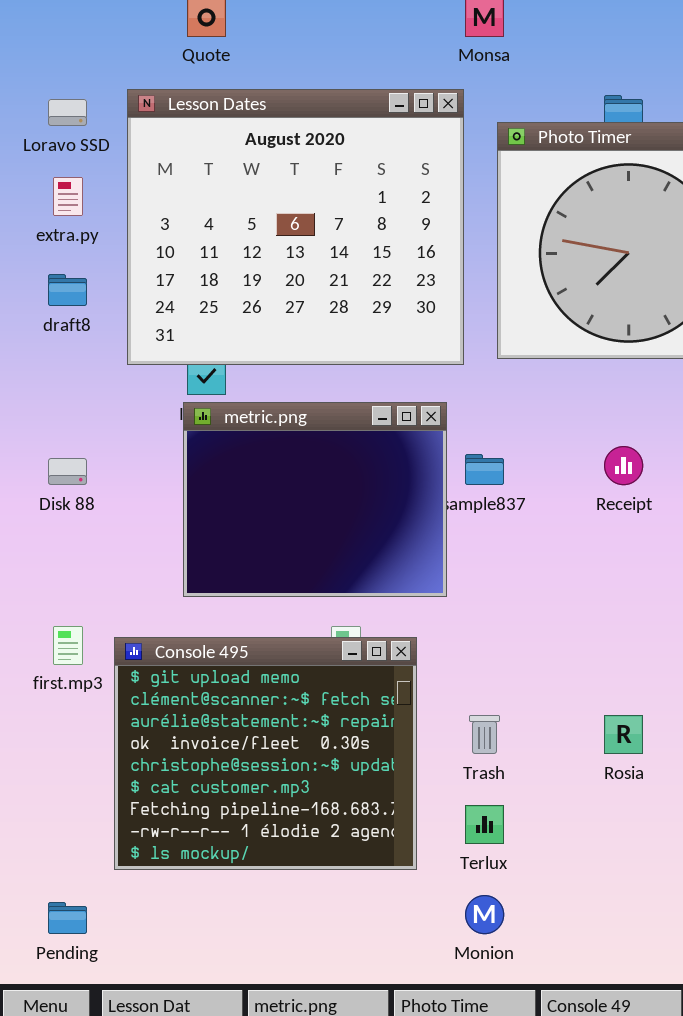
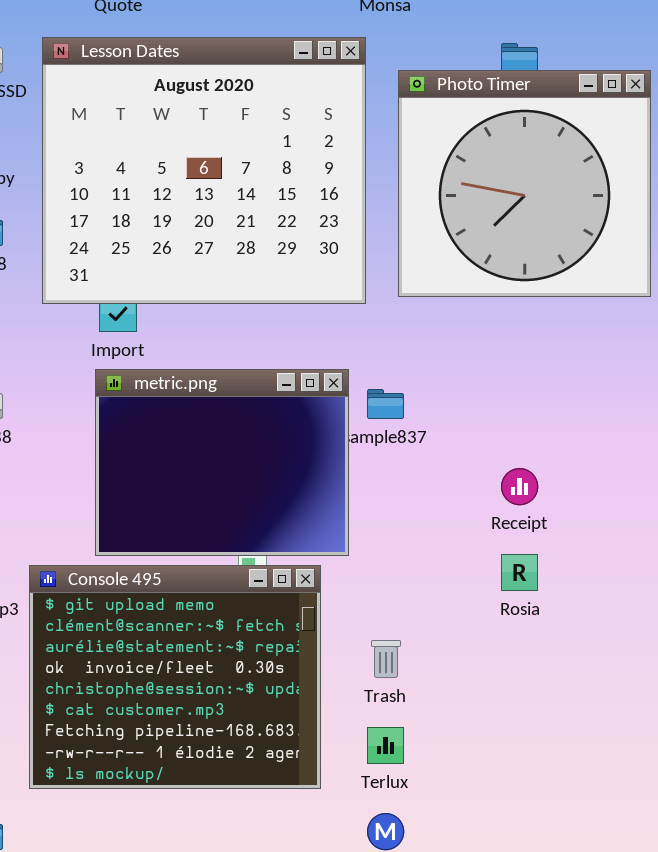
metric.png: [183,402,447,597] -> [95,369,349,556], moved
Receipt: [604,446,643,485] -> [501,468,538,505], moved
Rosia: [604,715,643,754] -> [501,554,538,591], moved

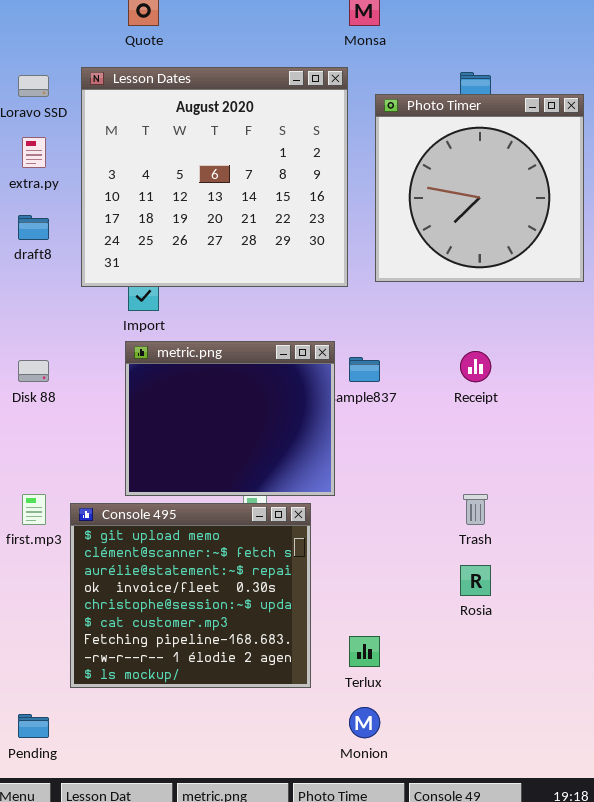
Receipt: [501,468,538,505] -> [460,351,491,382], moved
Rosia: [501,554,538,591] -> [460,565,491,596], moved
Trash: [371,640,401,678] -> [463,494,488,525], moved

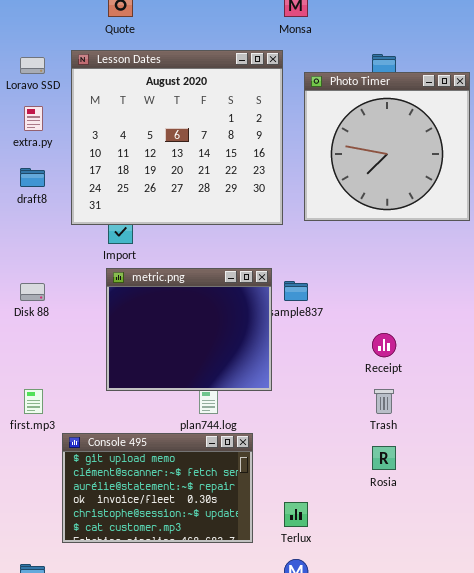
Receipt: [460,351,491,382] -> [372,333,396,357], moved
Console 495: [70,503,311,688] -> [62,433,253,543], resized

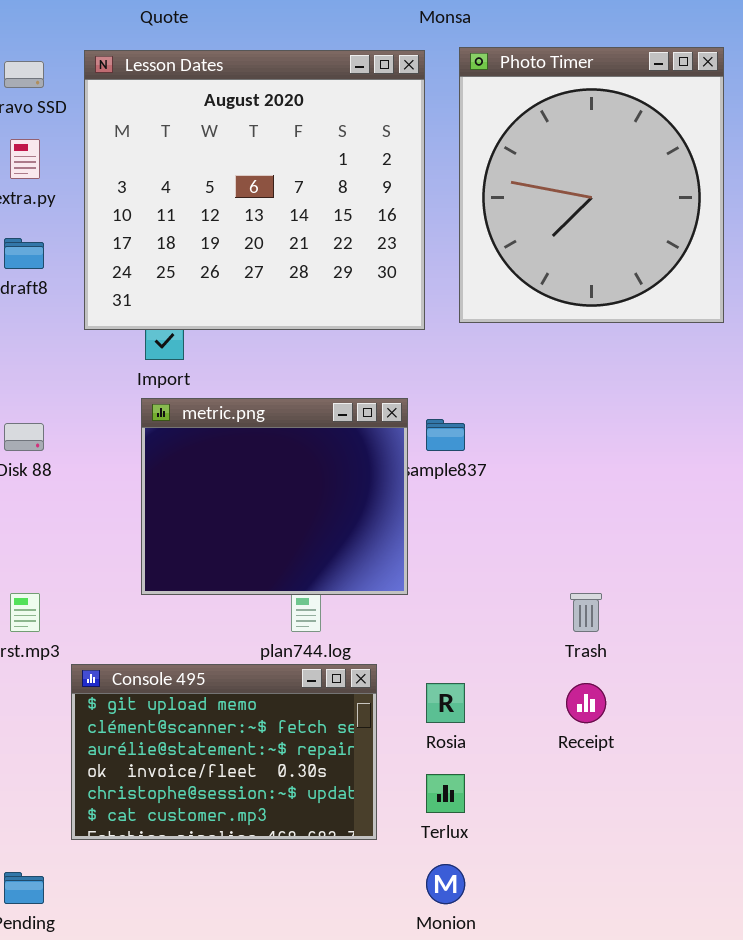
Photo Timer: [304,72,470,221] -> [459,47,724,323], resized
Receipt: [372,333,396,357] -> [566,683,606,723], moved
Rosia: [372,446,396,470] -> [426,683,465,723], moved

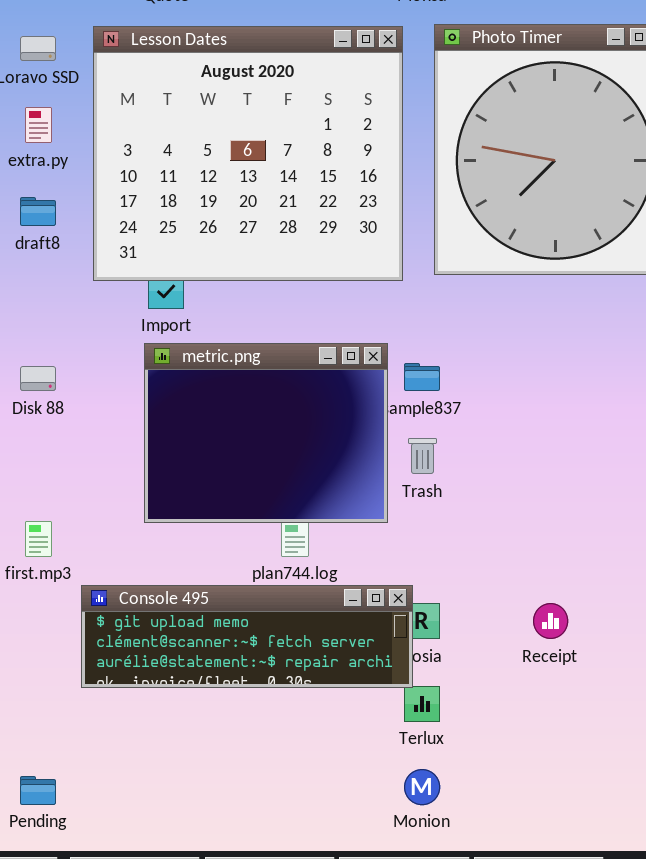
Trash: [570,593,602,632] -> [408,438,437,474], moved
Console 495: [71,664,377,840] -> [81,585,413,688], resized

